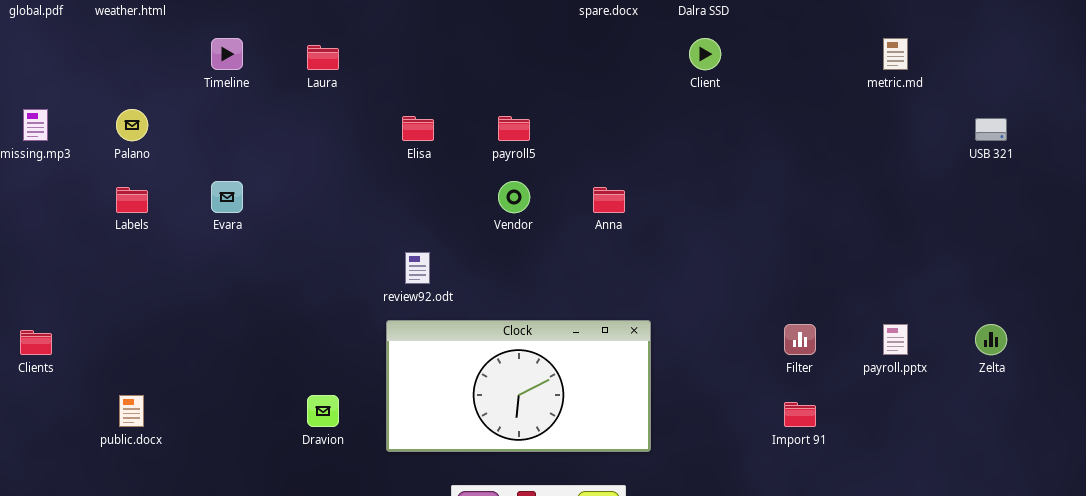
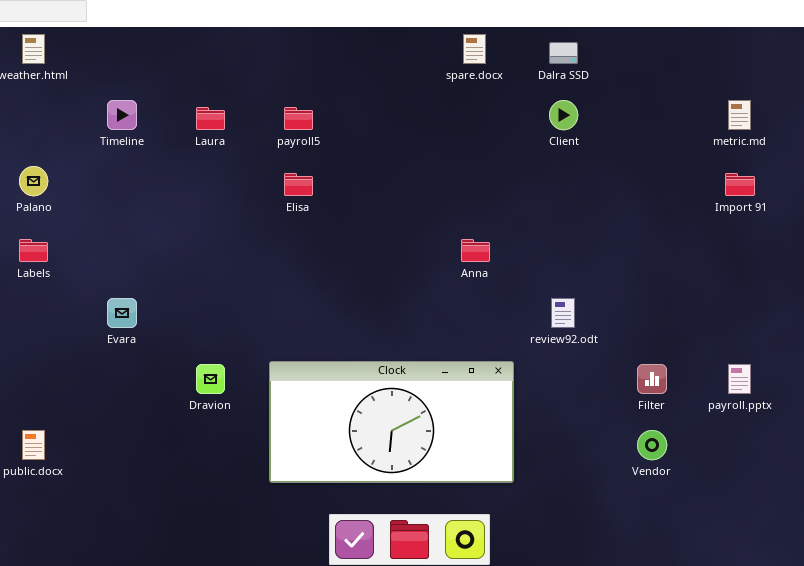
payroll5: [498,116,530,141] -> [284,107,313,130], moved
Evara: [211,181,243,213] -> [107,298,137,328], moved
Vendor: [498,181,530,213] -> [637,430,667,460], moved
review92.odt: [405,252,430,284] -> [551,298,575,328], moved
Dravion: [307,395,339,427] -> [196,364,225,394], moved
Import 91: [784,402,816,427] -> [725,173,755,196], moved

